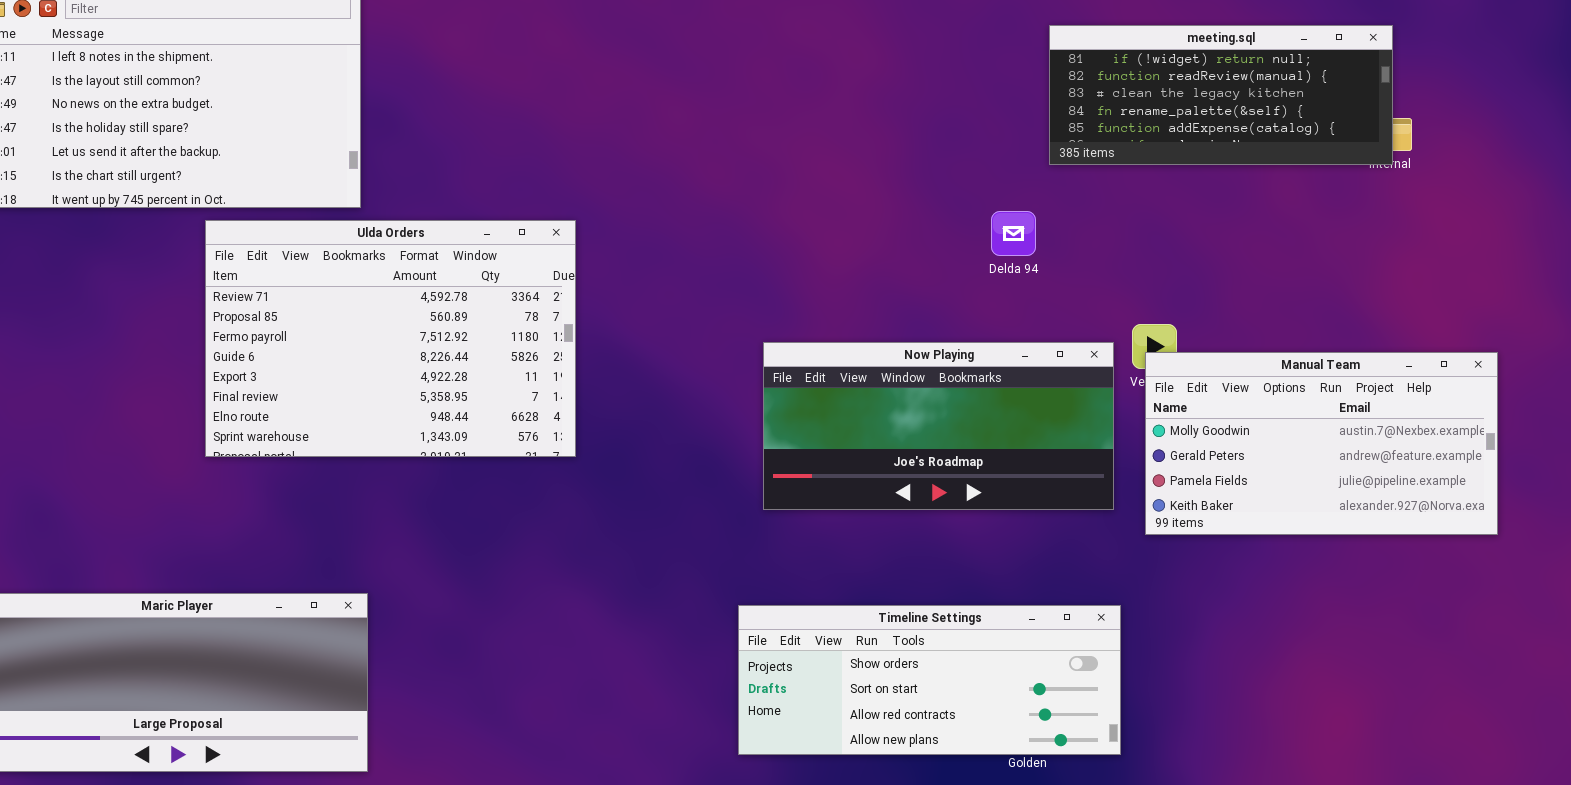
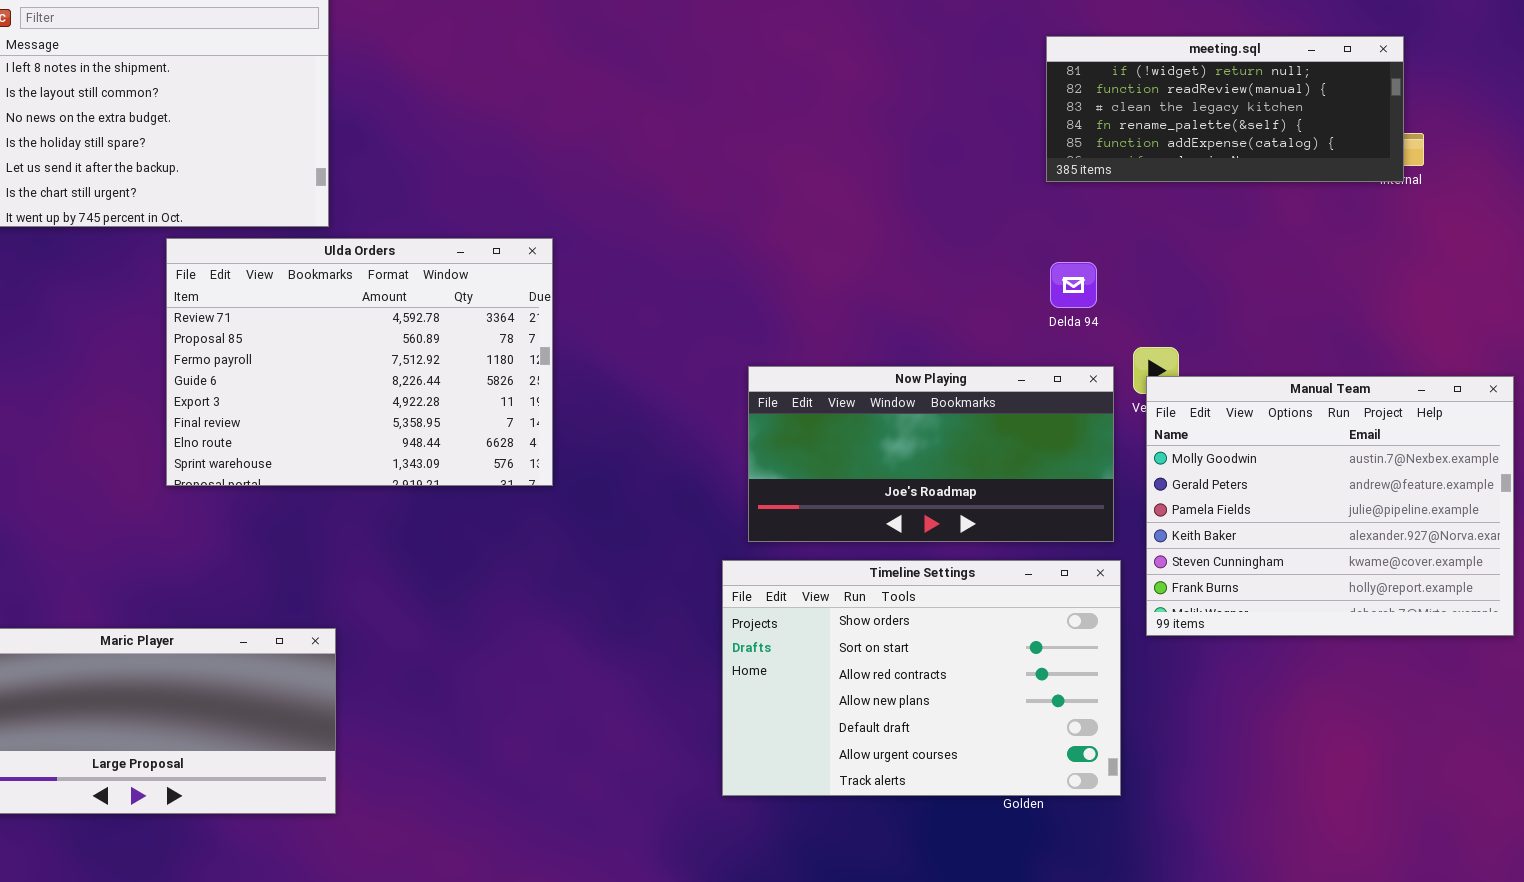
Delda 94: [991,211,1036,256] -> [1050,262,1097,308], moved
Manual Team: [1145,352,1498,535] -> [1146,376,1514,636], resized
Timeline Settings: [738,605,1121,755] -> [722,560,1121,796], resized

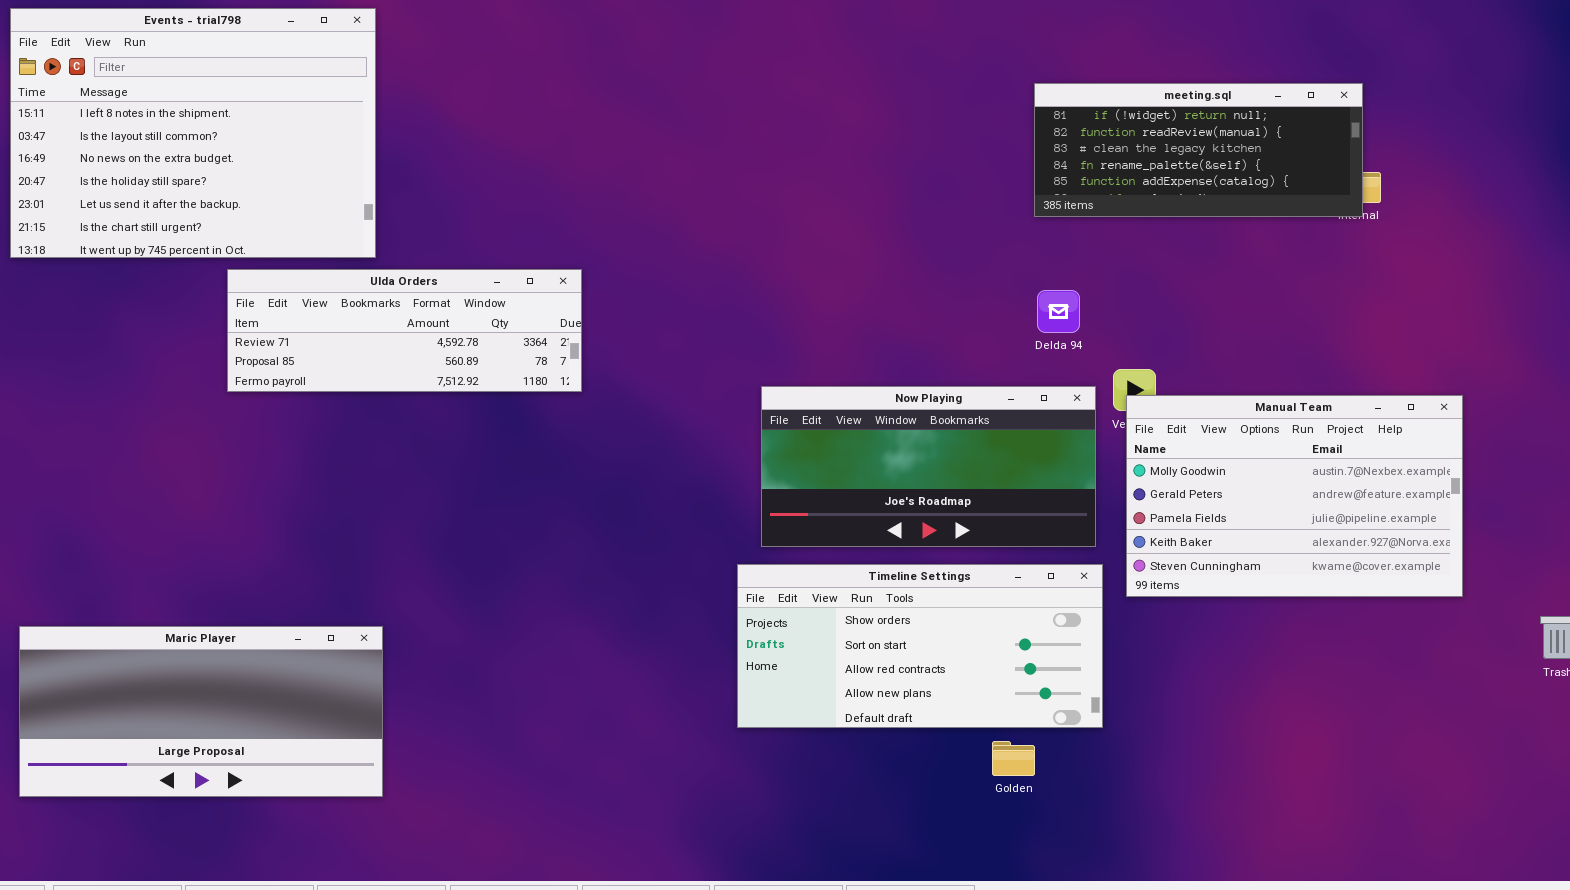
Ulda Orders: [166,238,553,486] -> [227,269,582,392], resized
Manual Team: [1146,376,1514,636] -> [1126,395,1463,597], resized
Timeline Settings: [722,560,1121,796] -> [737,564,1103,728], resized

